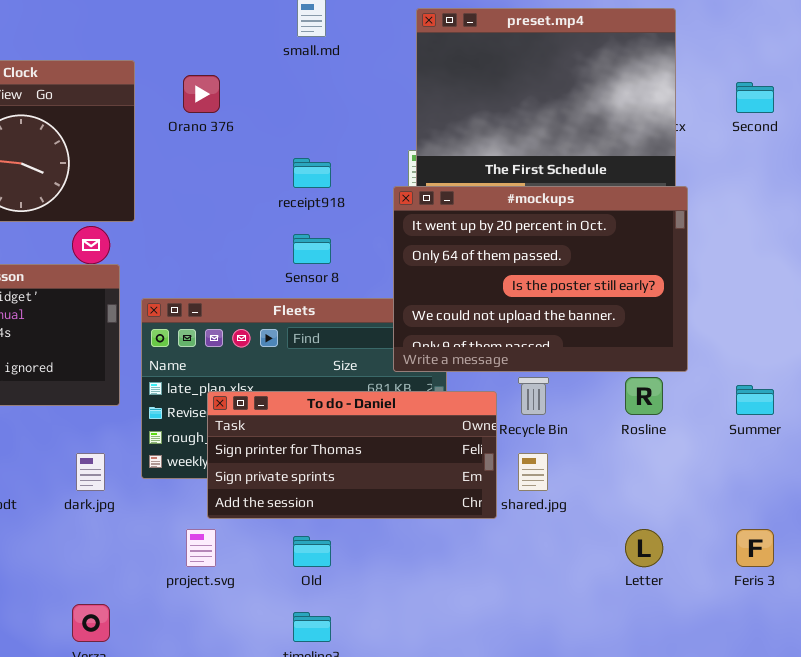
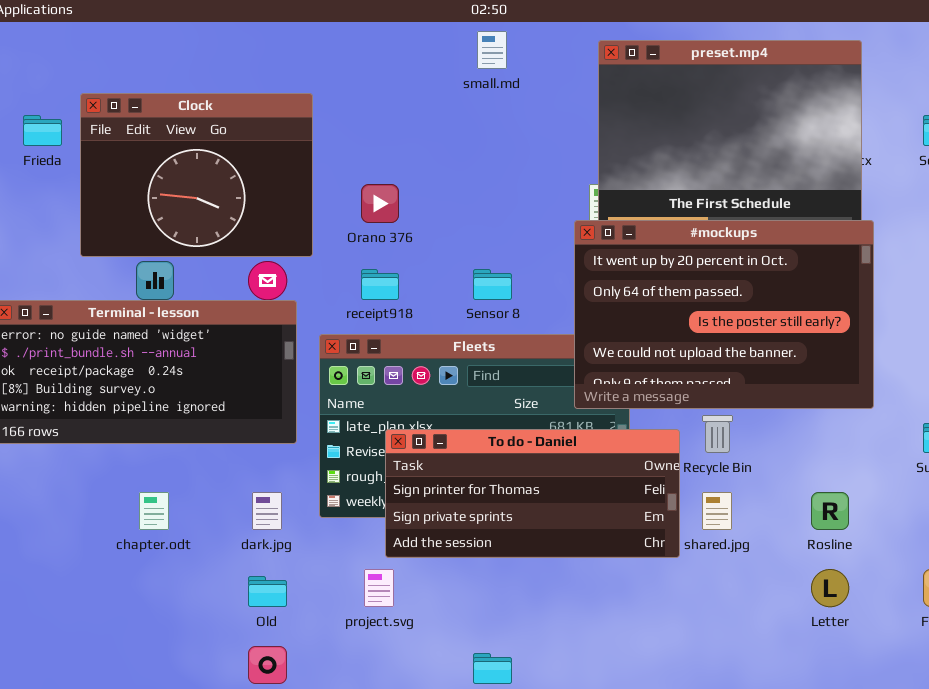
Orano 376: [183,75,220,113] -> [361,184,399,223], moved
receipt918: [293,158,331,188] -> [361,269,399,300], moved
Rosline: [625,377,663,415] -> [811,492,849,530], moved
Old: [293,536,331,567] -> [248,576,287,607], moved

